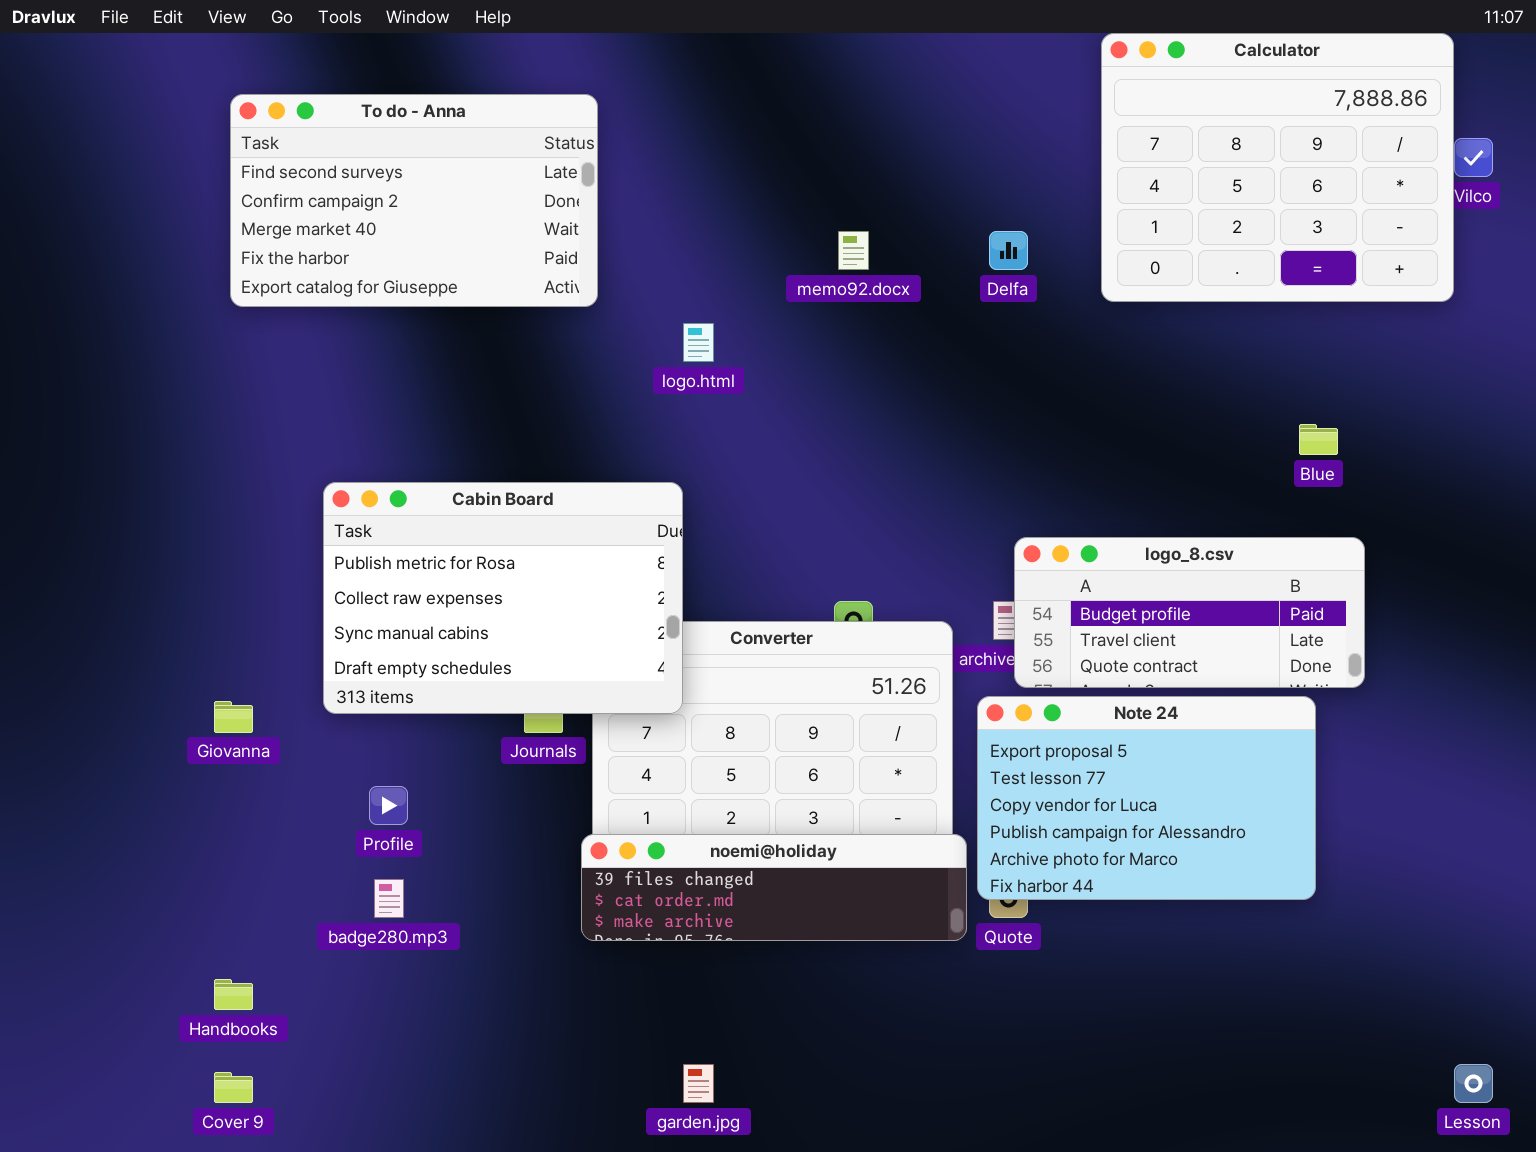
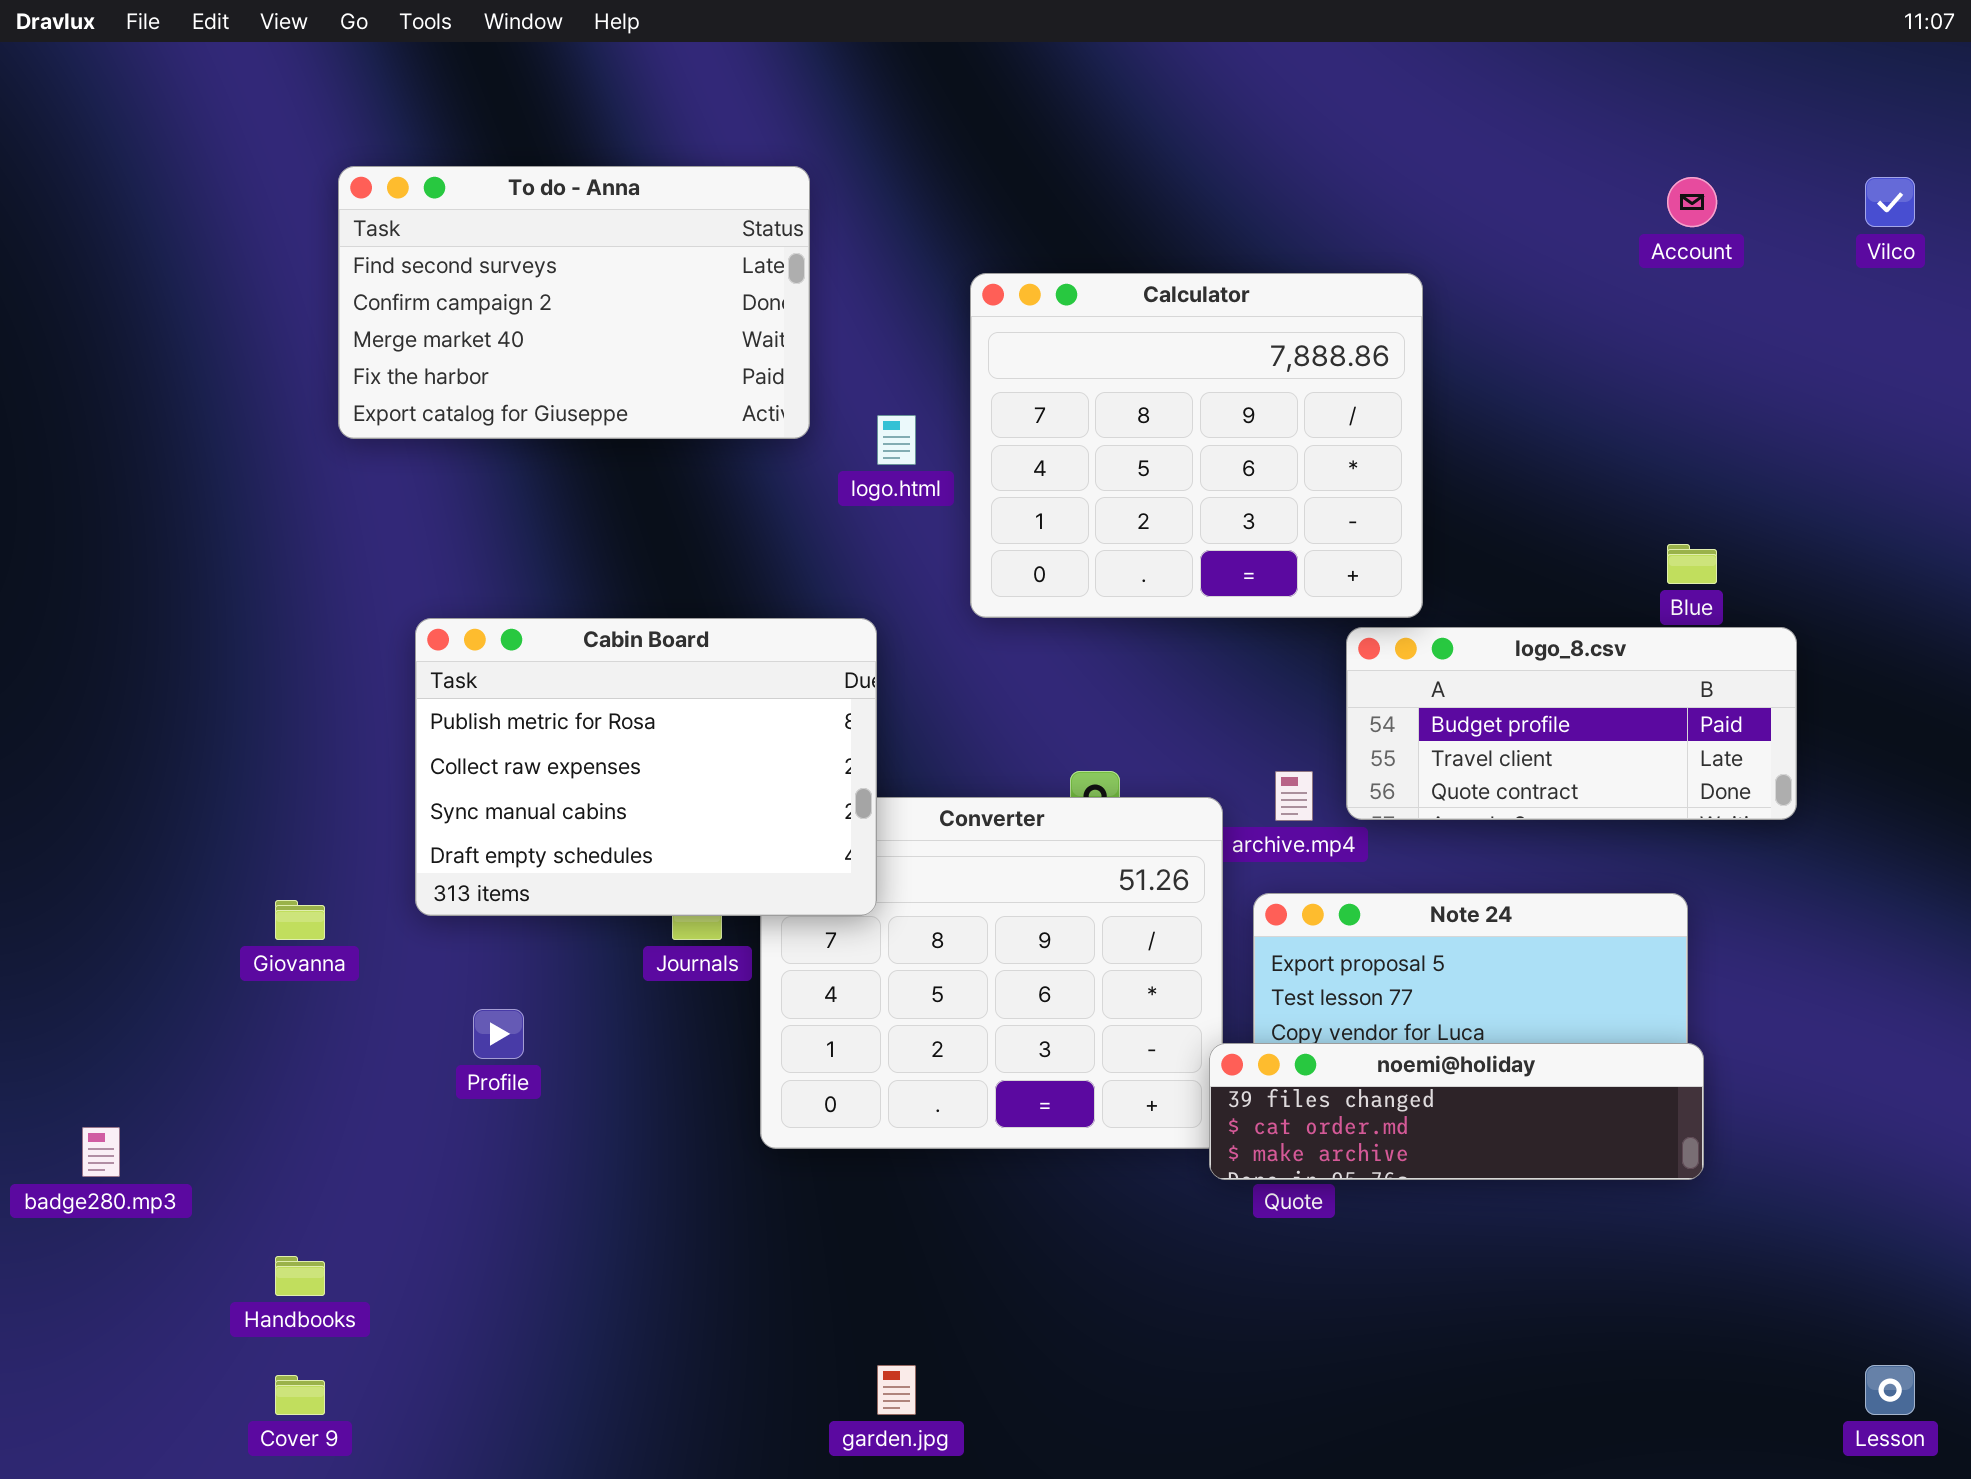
Calculator: [1101,33,1454,302] -> [970,273,1423,618], moved
To do - Anna: [230,94,598,307] -> [338,166,810,439], moved
logo_8.csv: [1014,537,1365,688] -> [1346,627,1797,820], moved
noemi@holiday: [581,834,967,941] -> [1209,1043,1704,1180], moved
badge280.mp3: [374,879,404,918] -> [82,1127,120,1177], moved

